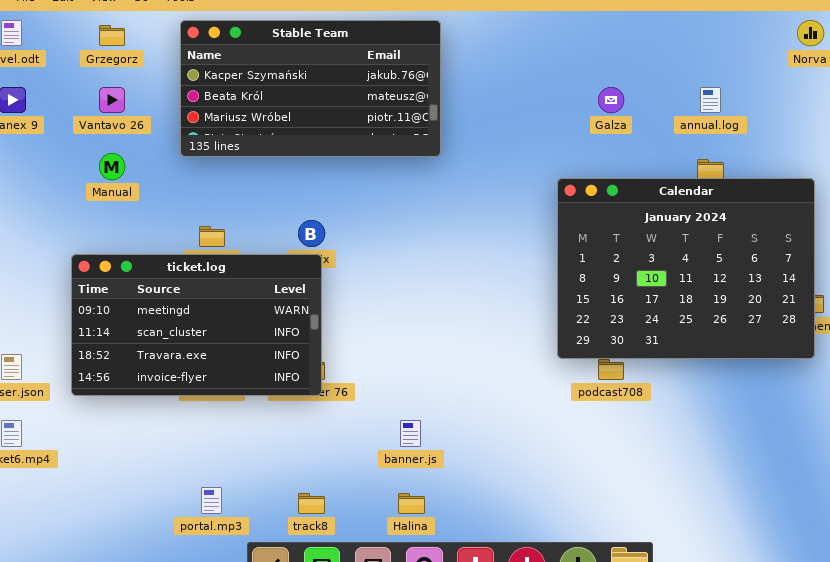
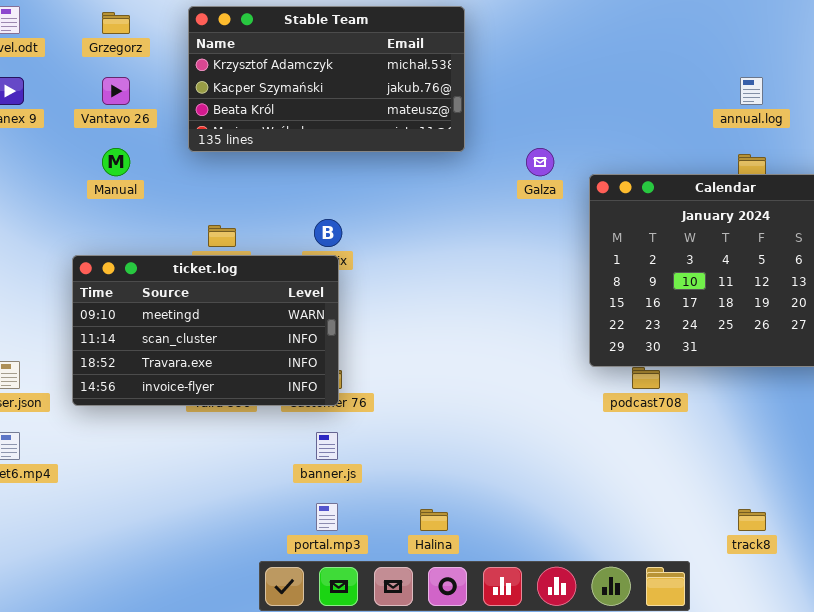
Stable Team: [180,20,441,157] -> [188,6,465,152], scrolled up 1 row
Galza: [598,87,624,113] -> [526,148,554,176], moved
banner.js: [400,420,421,447] -> [316,432,338,460], moved
portal.mp3: [201,487,222,514] -> [316,503,338,531], moved
track8: [298,493,325,514] -> [738,509,766,531], moved

